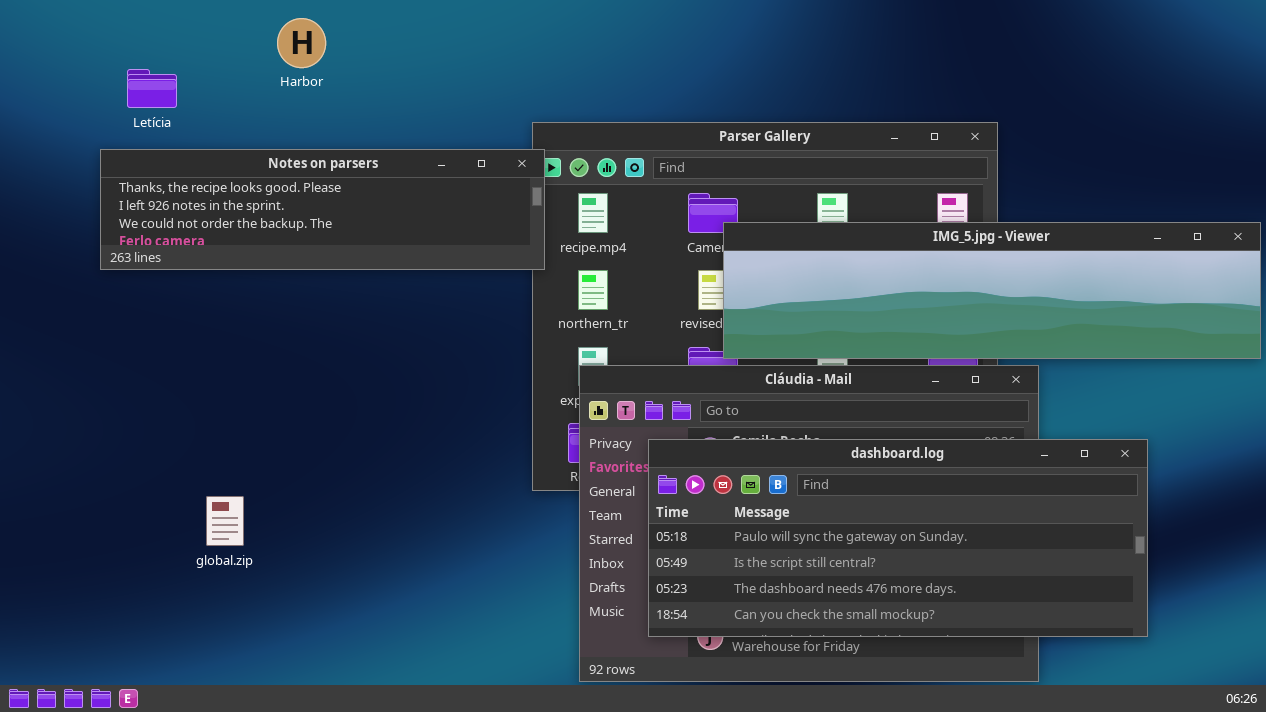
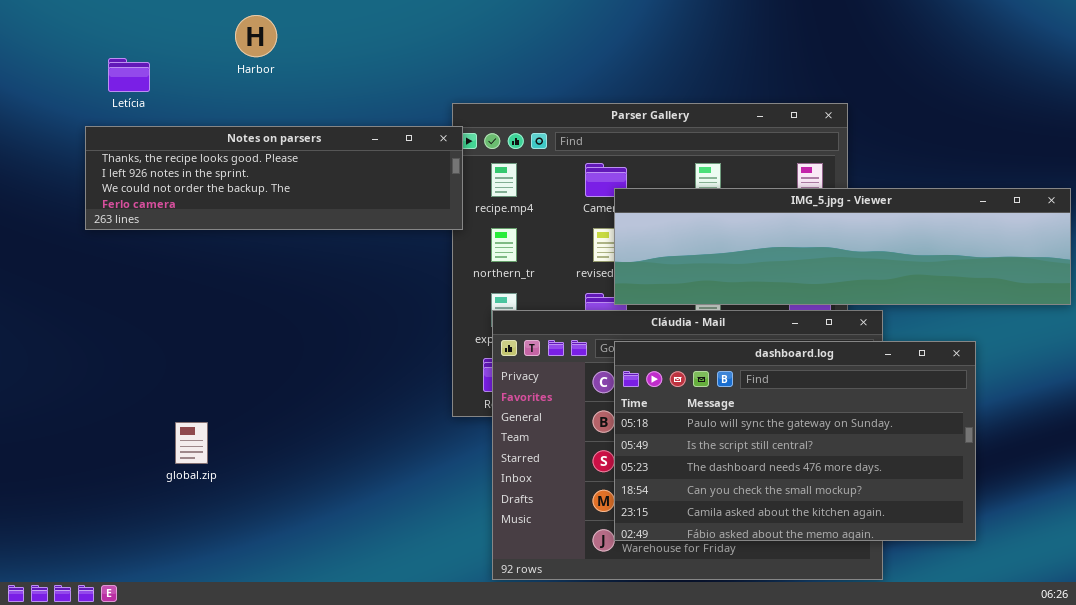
dashboard.log: [648,439,1148,637] -> [614,341,976,541], resized

